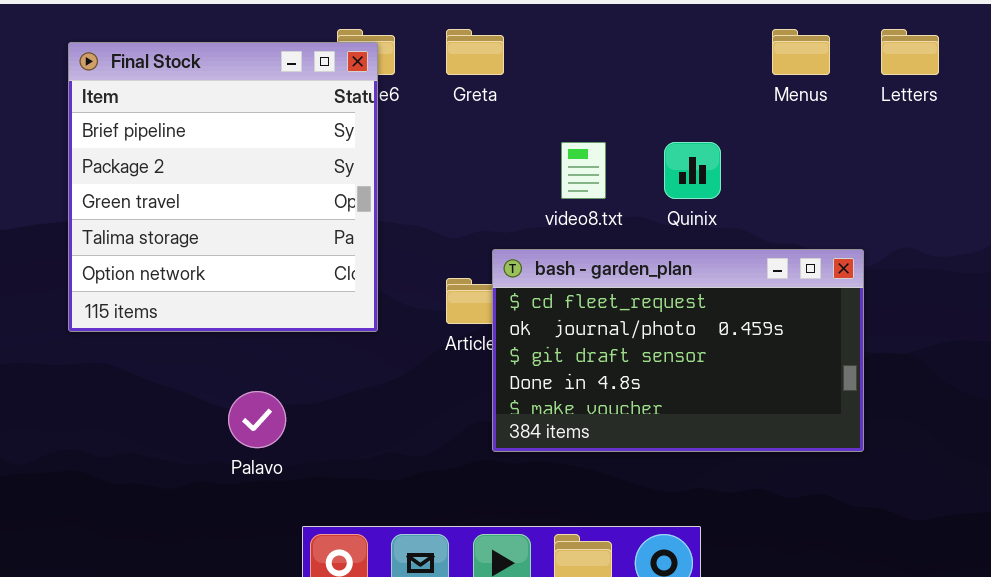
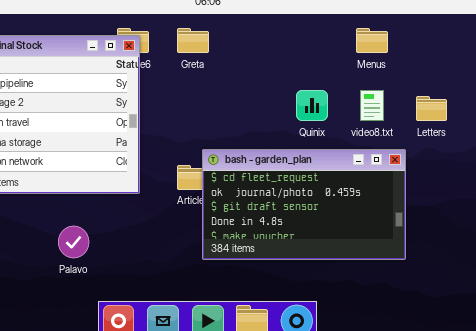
Letters: [881,29,939,75] -> [416,96,447,121], moved
video8.txt: [561,142,606,199] -> [360,90,384,121], moved

